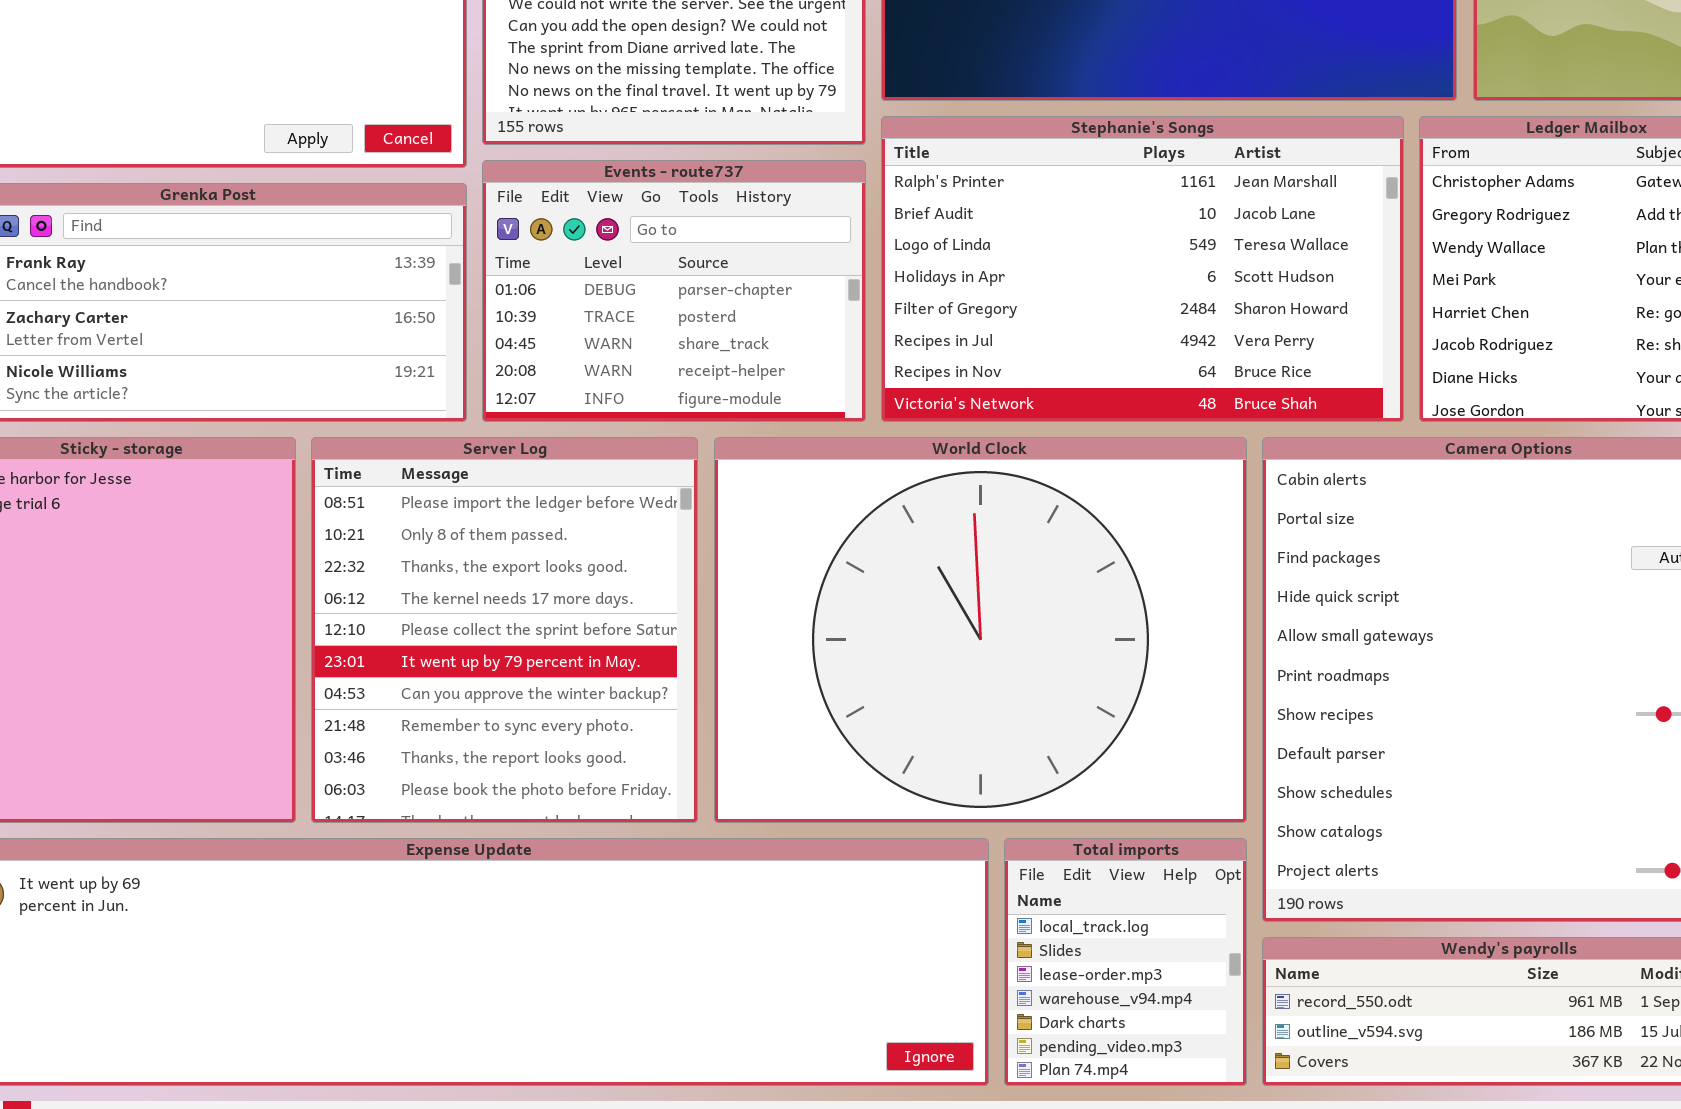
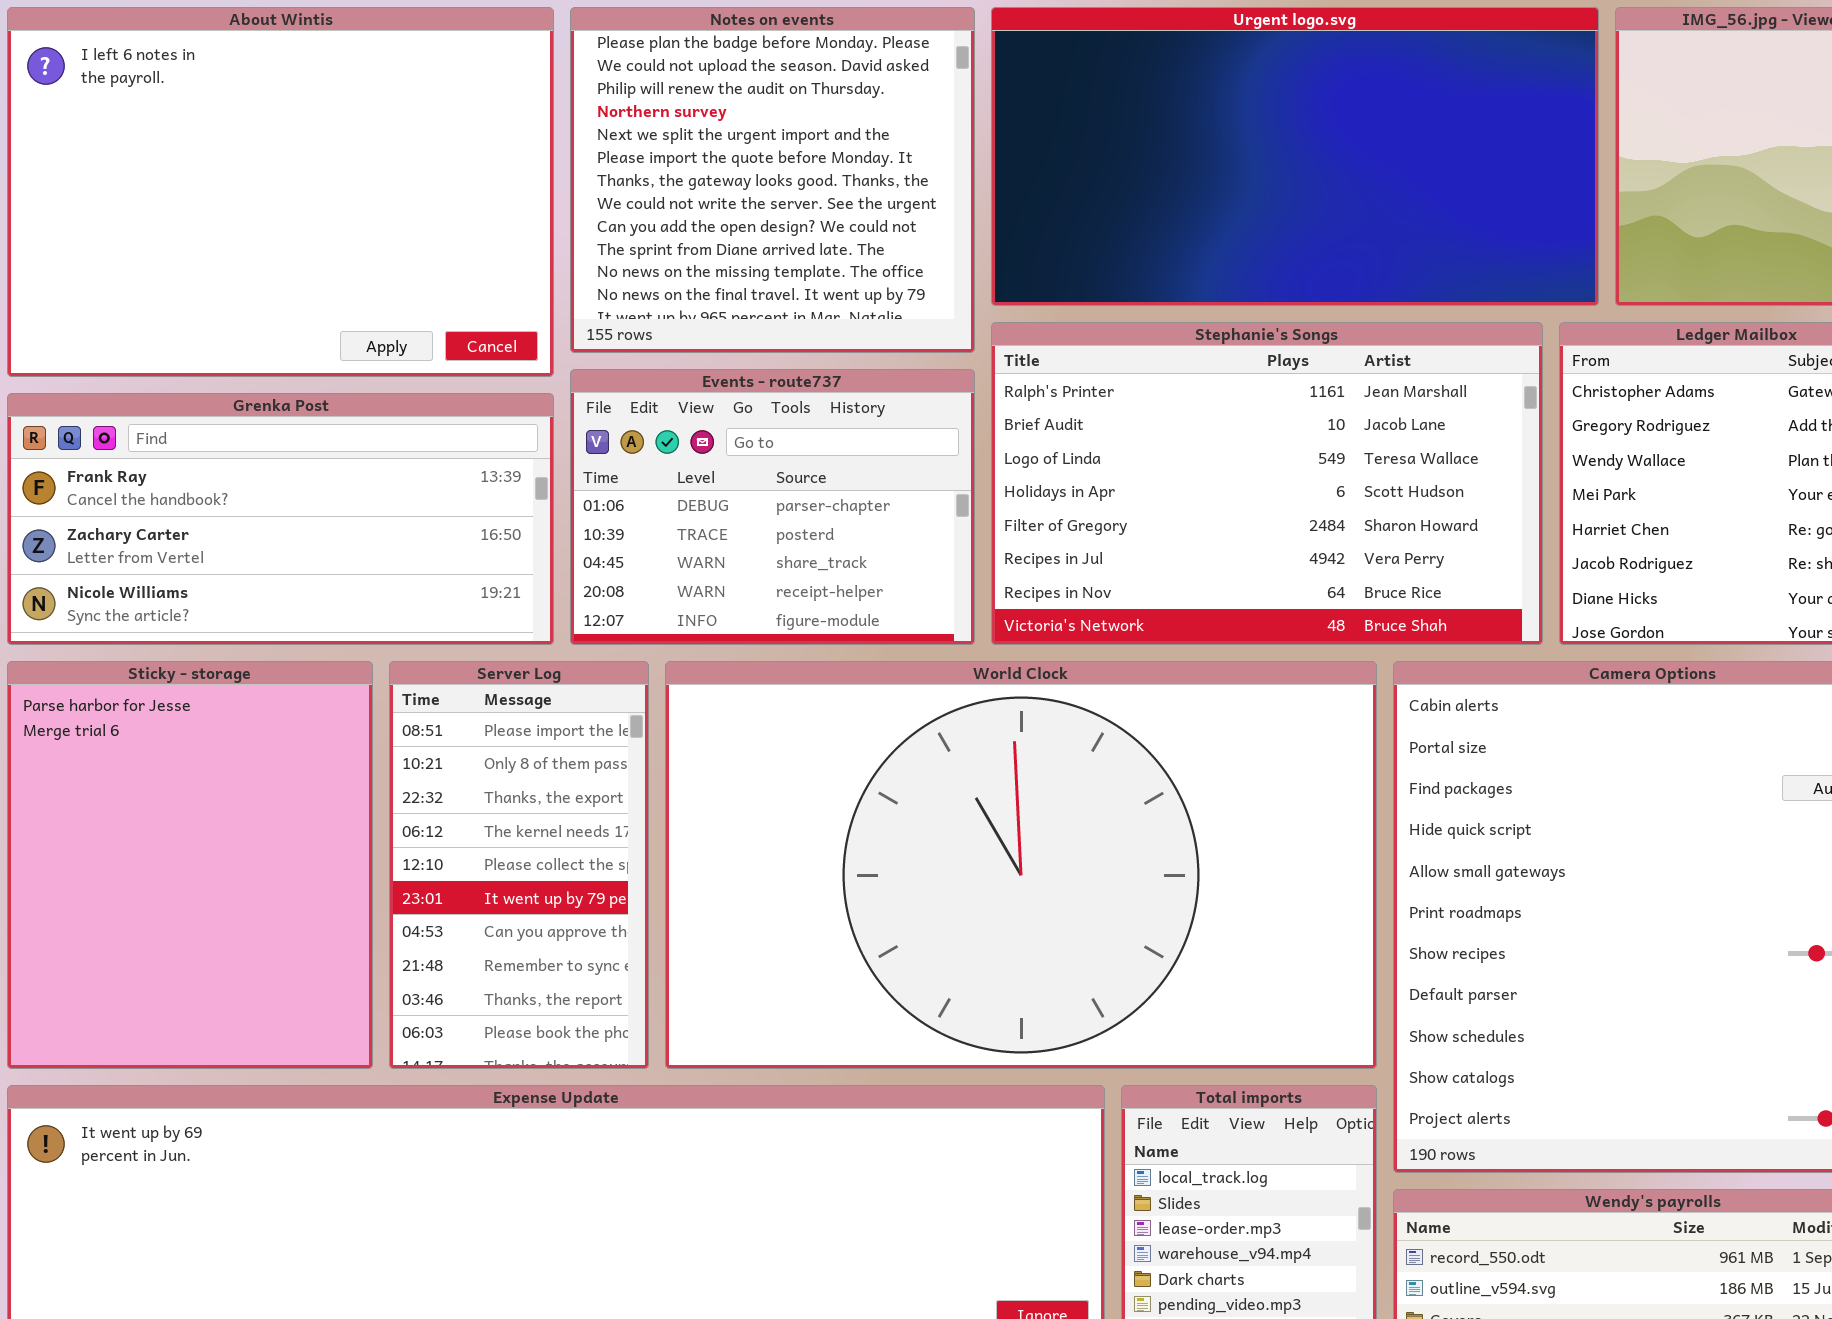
Server Log: [311,437,698,823] -> [389,661,649,1069], resized
World Clock: [714,437,1247,823] -> [665,661,1377,1069], resized

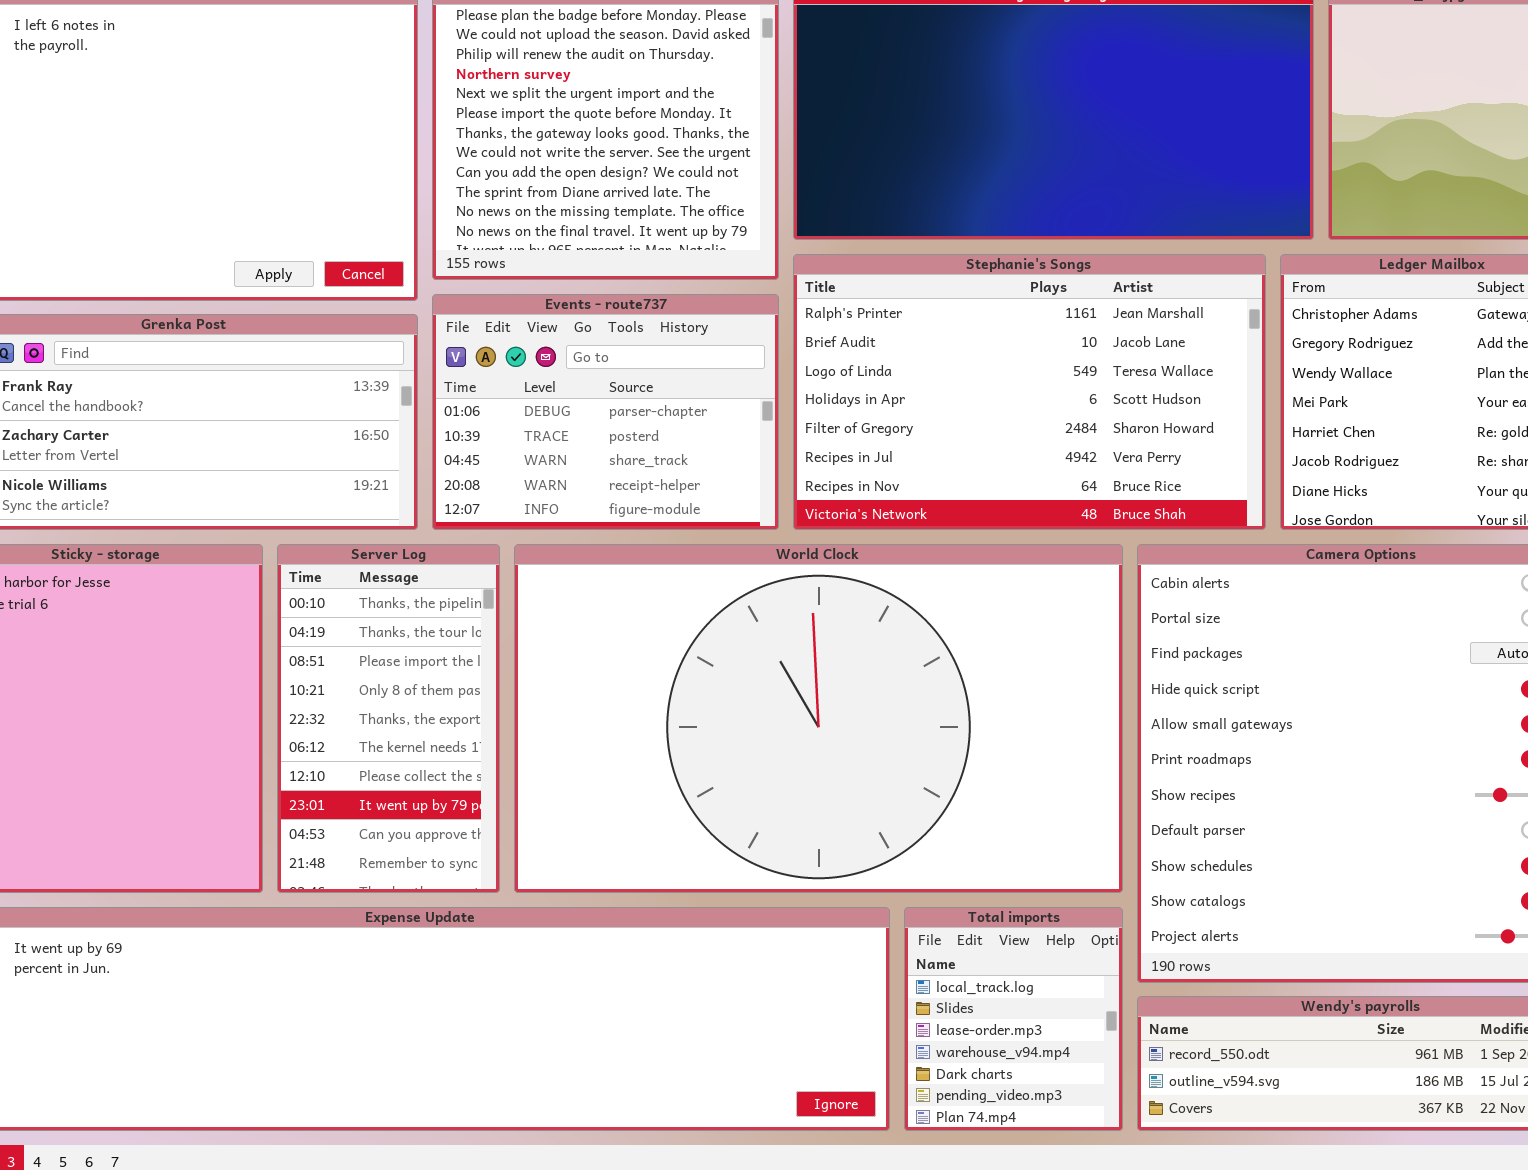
Server Log: [389,661,649,1069] -> [277,544,500,893], scrolled up 2 rows

